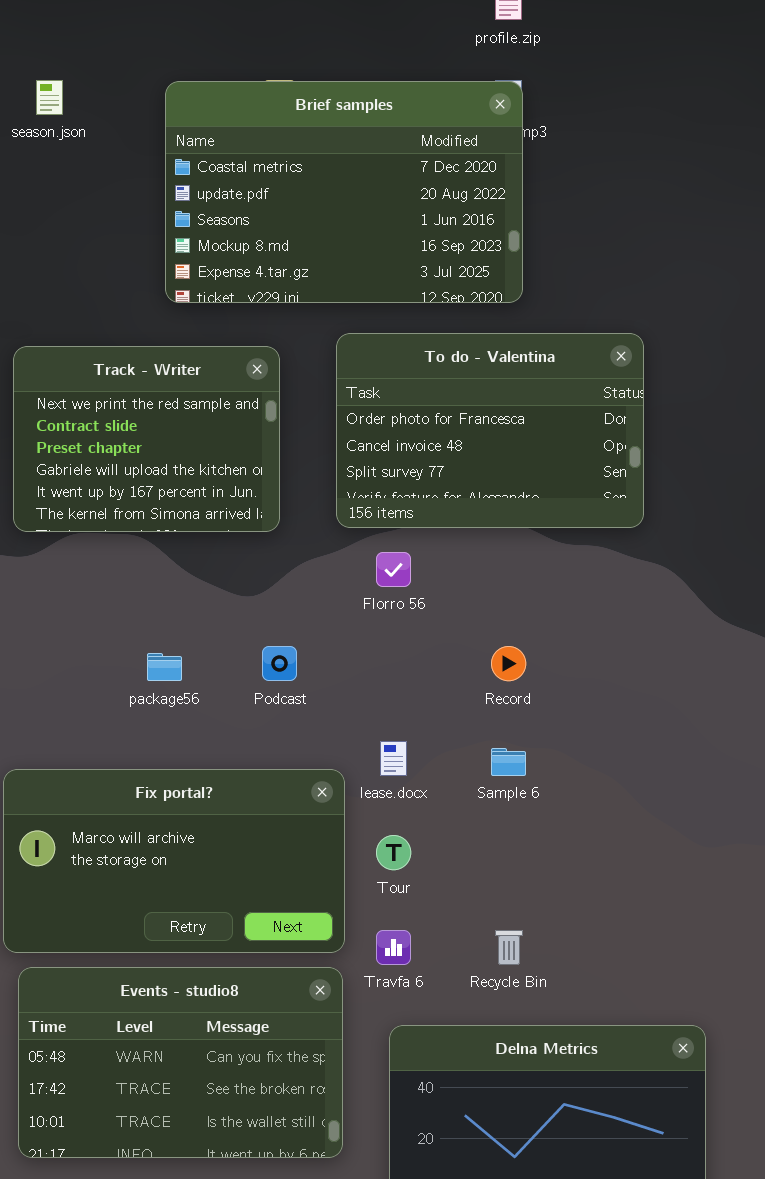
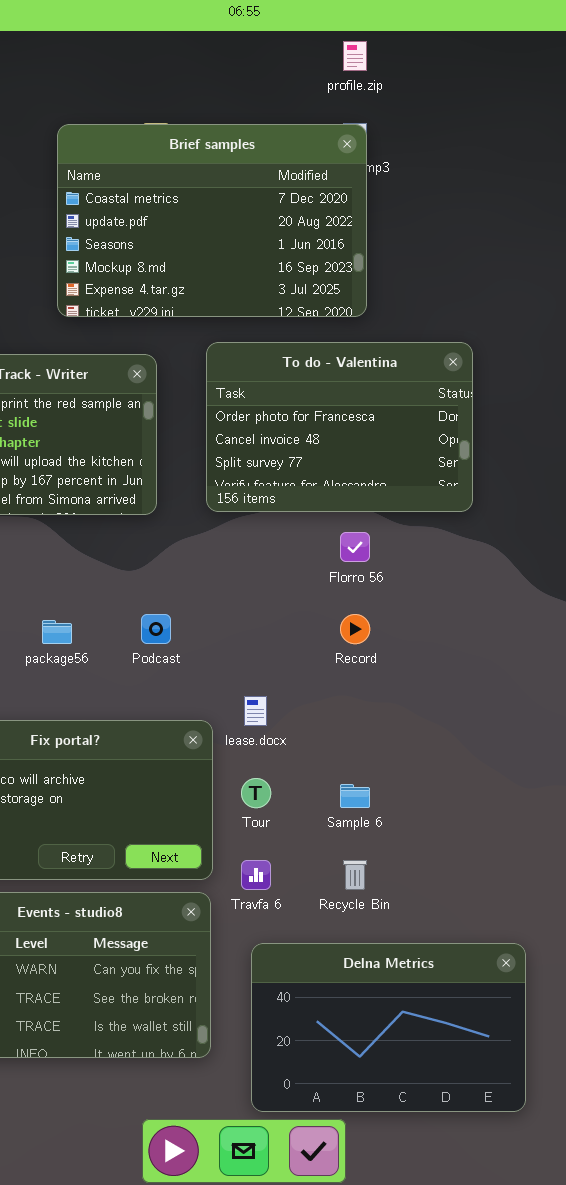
Florro 56: [376,552,411,587] -> [340,532,370,562], moved
Sample 6: [491,748,526,776] -> [340,784,370,808], moved

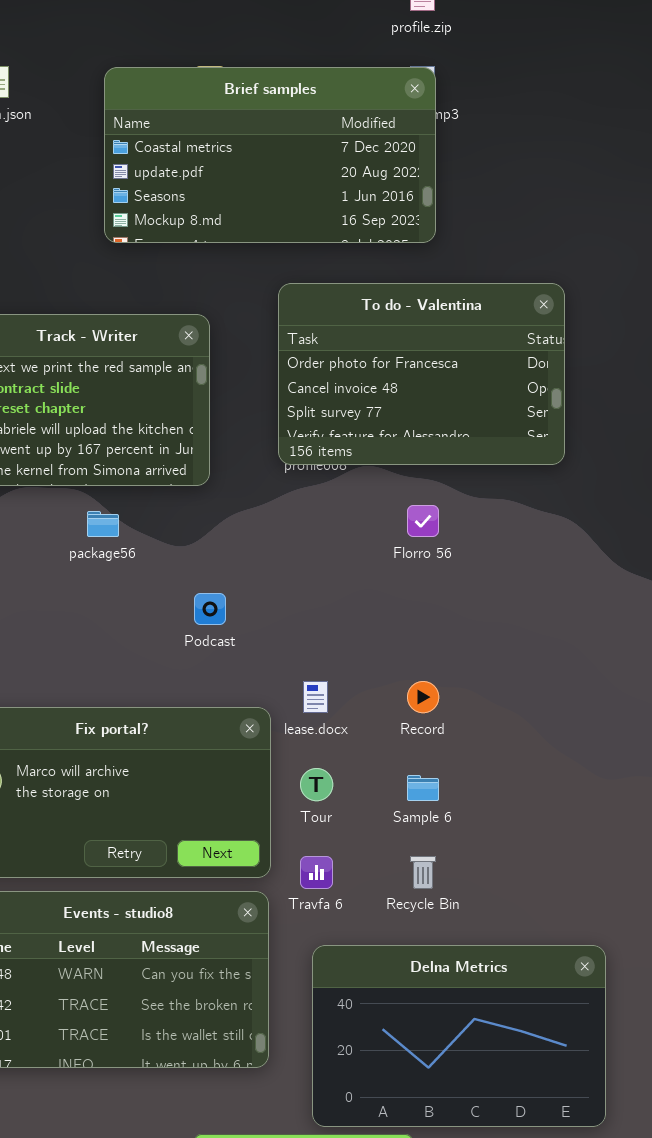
Brief samples: [57,124,367,317] -> [104,67,436,243], resized
To do - Valentina: [206,342,473,512] -> [278,283,565,465], moved
Record: [340,614,370,644] -> [407,681,439,713], moved
package56: [42,620,72,644] -> [87,511,119,537], moved

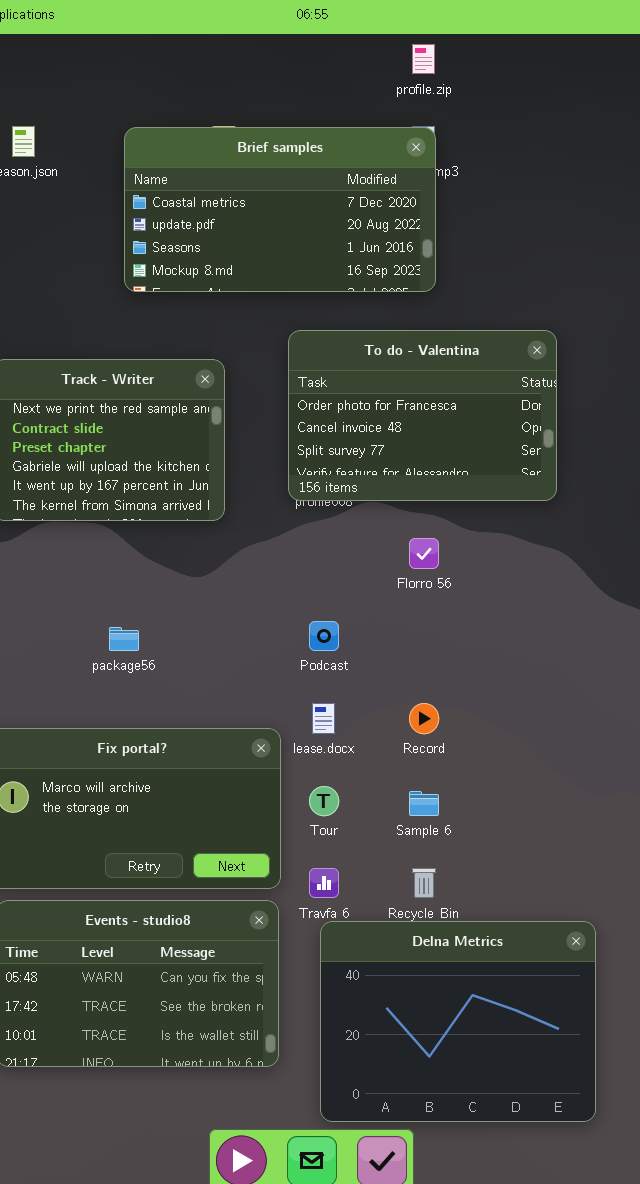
package56: [87,511,119,537] -> [109,627,139,651], moved
Podcast: [194,593,226,625] -> [309,621,339,651], moved
Delna Metrics: [312,945,606,1127] -> [320,921,596,1122], resized

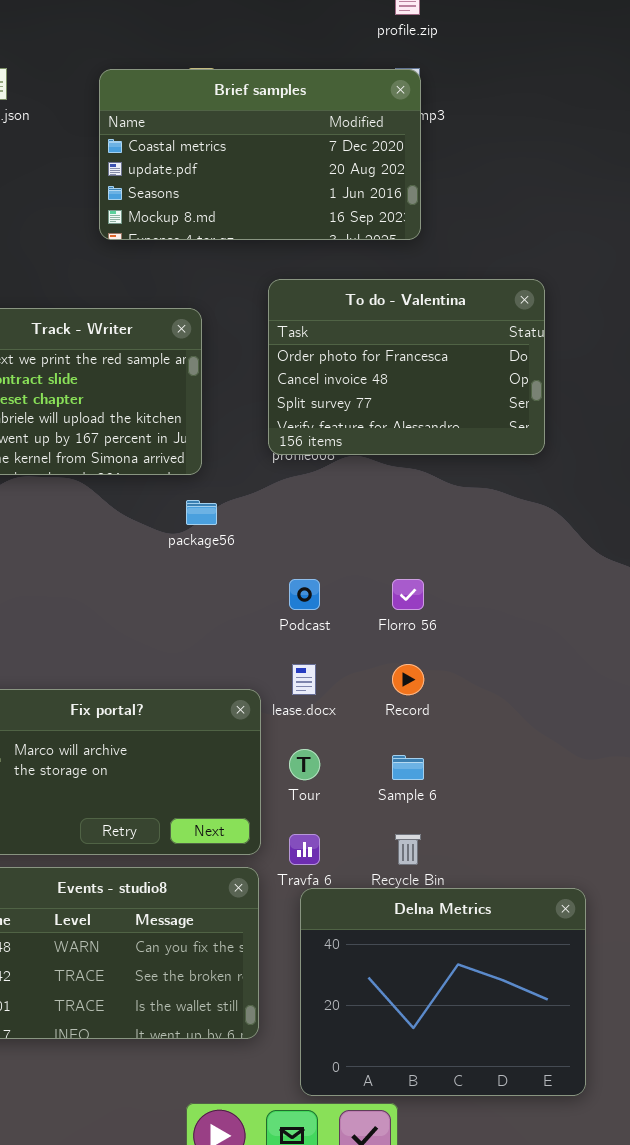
Florro 56: [409,538,439,569] -> [392,579,424,610], moved
package56: [109,627,139,651] -> [186,500,217,525], moved

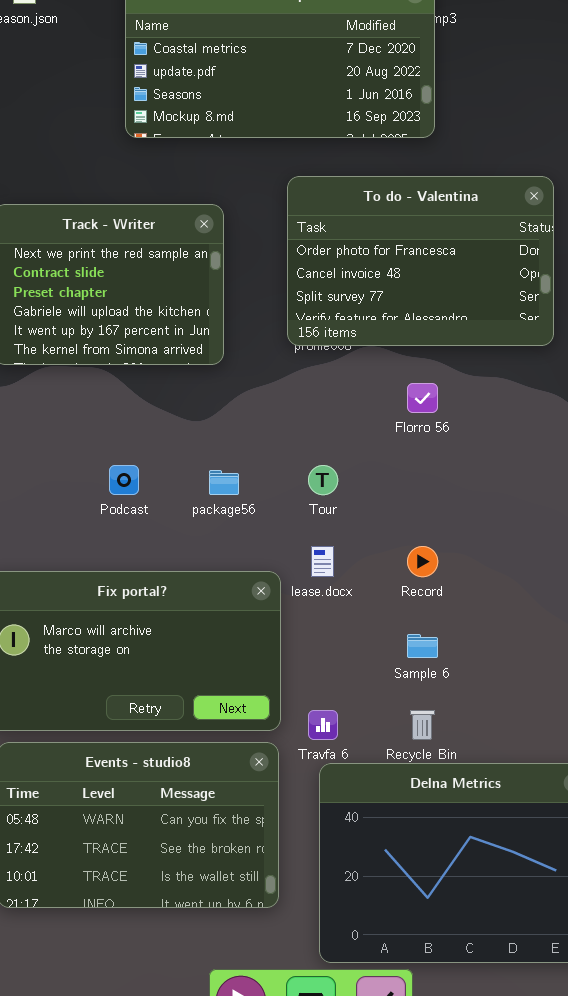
package56: [186,500,217,525] -> [209,470,239,495], moved
Podcast: [289,579,320,610] -> [109,465,139,495], moved
Florro 56: [392,579,424,610] -> [407,383,438,413], moved
Tour: [289,749,320,780] -> [308,465,338,495], moved

